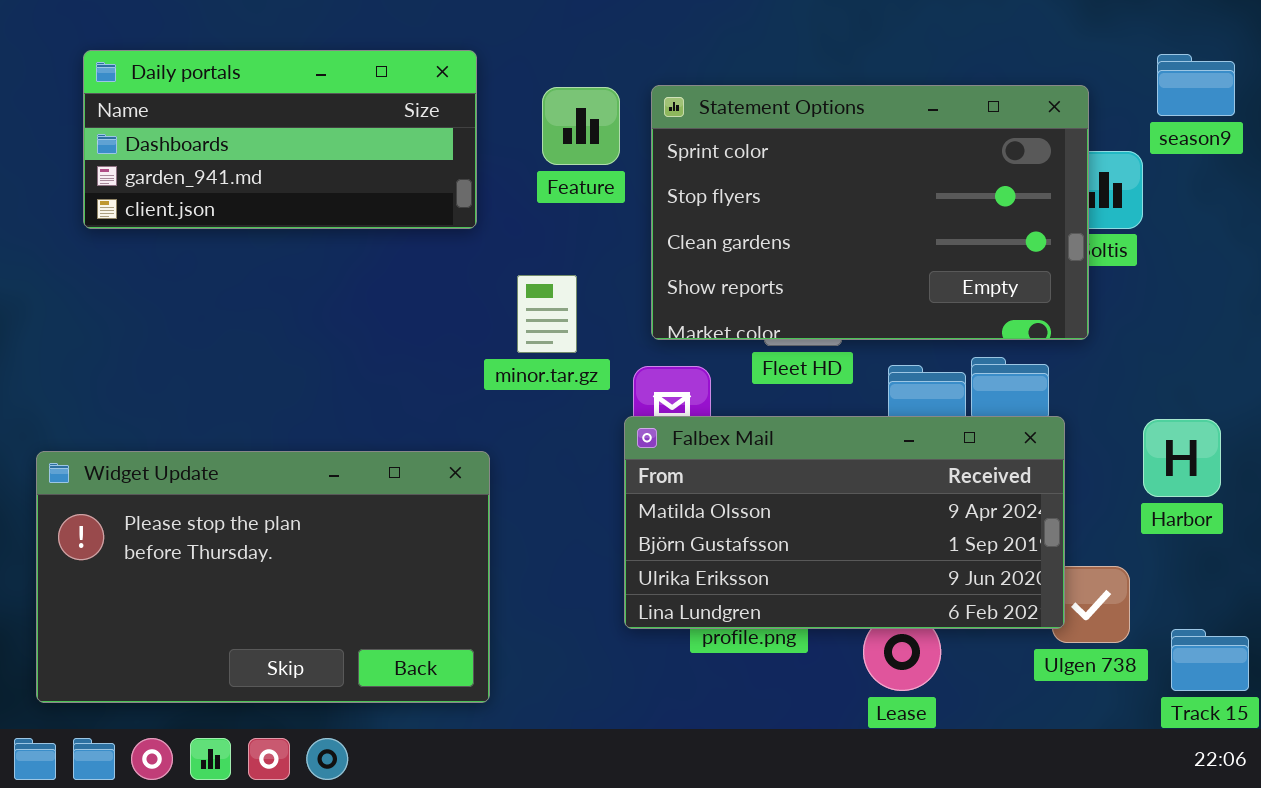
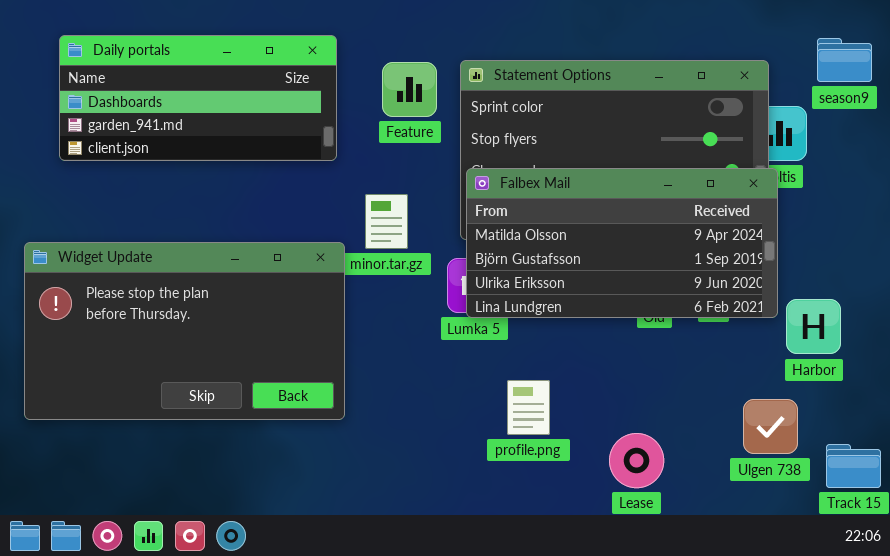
Falbex Mail: [624,416,1065,629] -> [466,168,778,318], moved
Harbor: [1143,419,1221,497] -> [786,299,841,354], moved
Widget Update: [36,451,490,703] -> [24,242,345,420], moved

